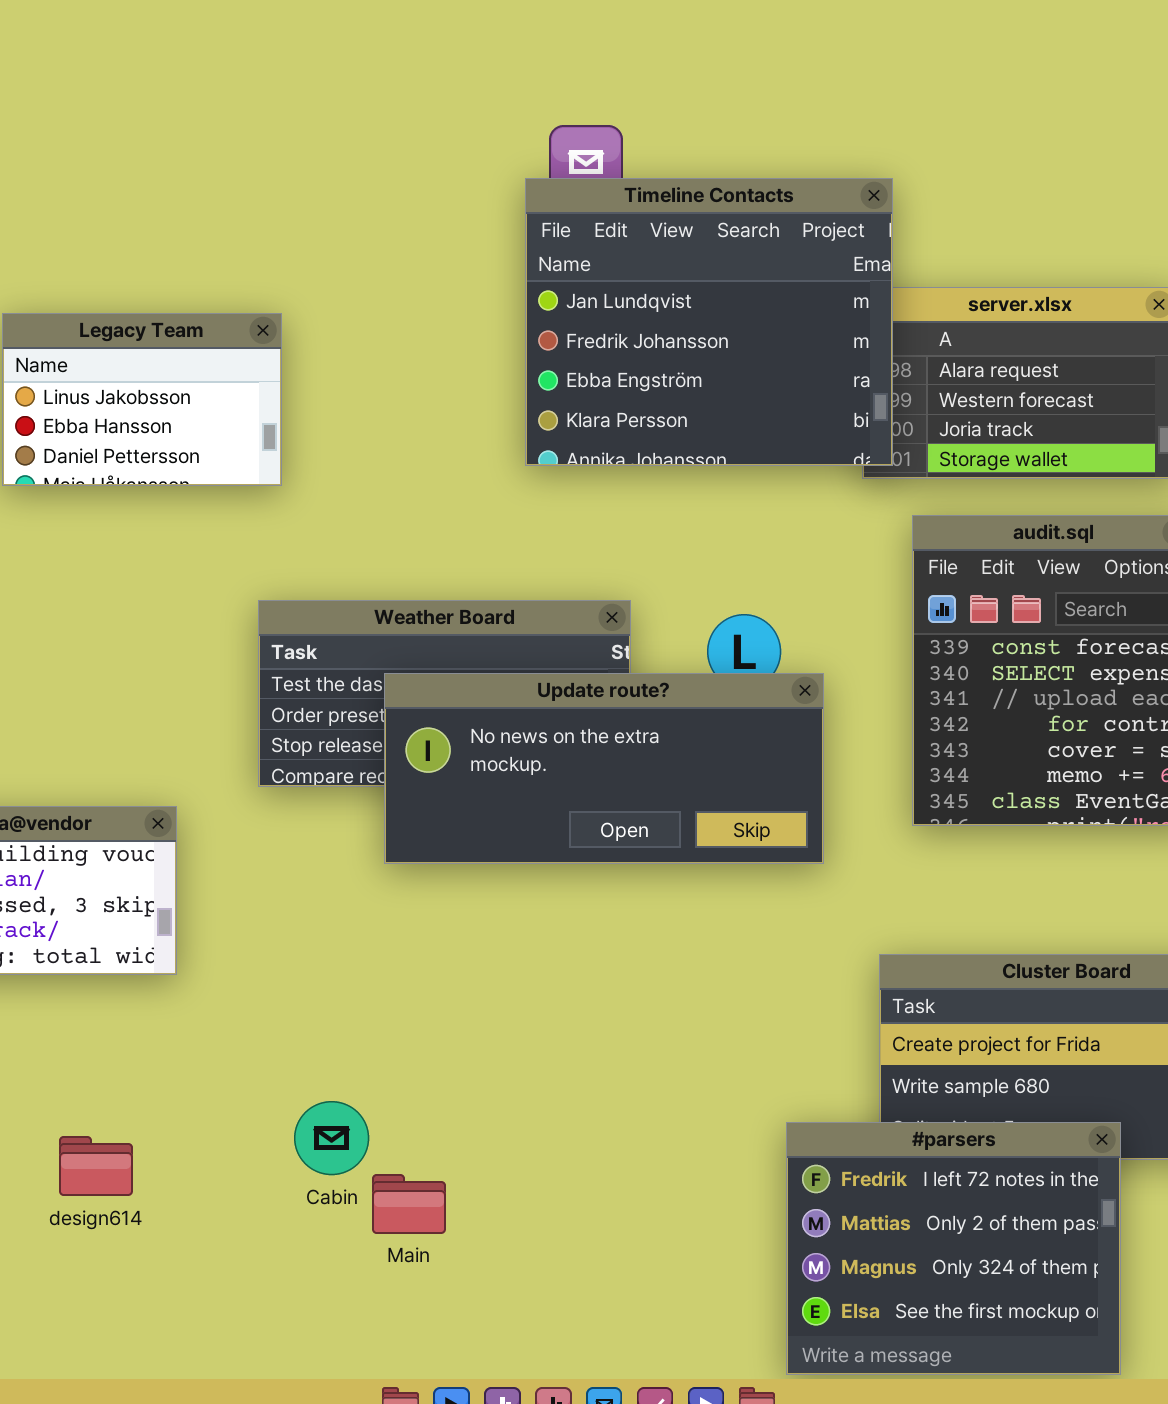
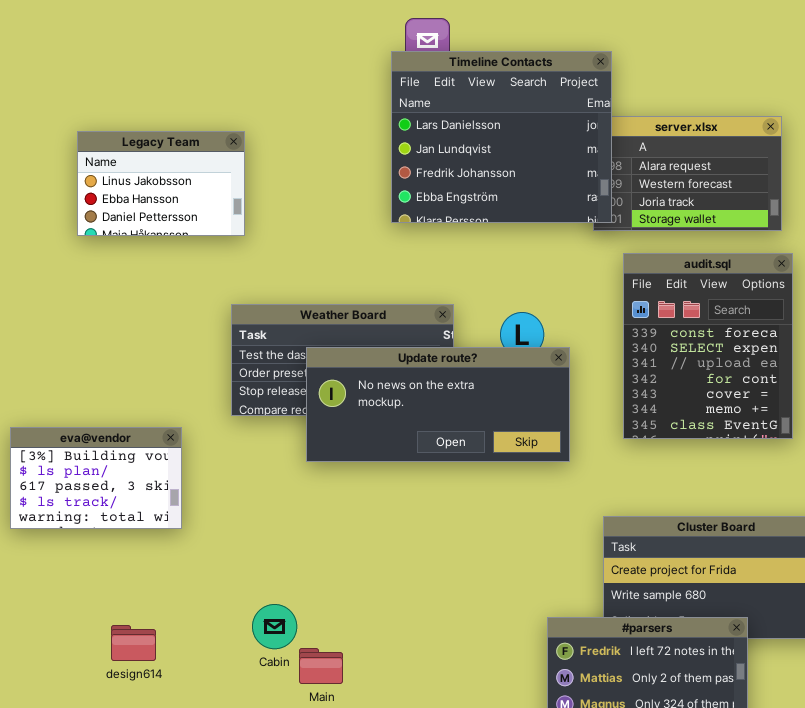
Timeline Contacts: [525,178,893,466] -> [391,51,612,223], scrolled up 1 row

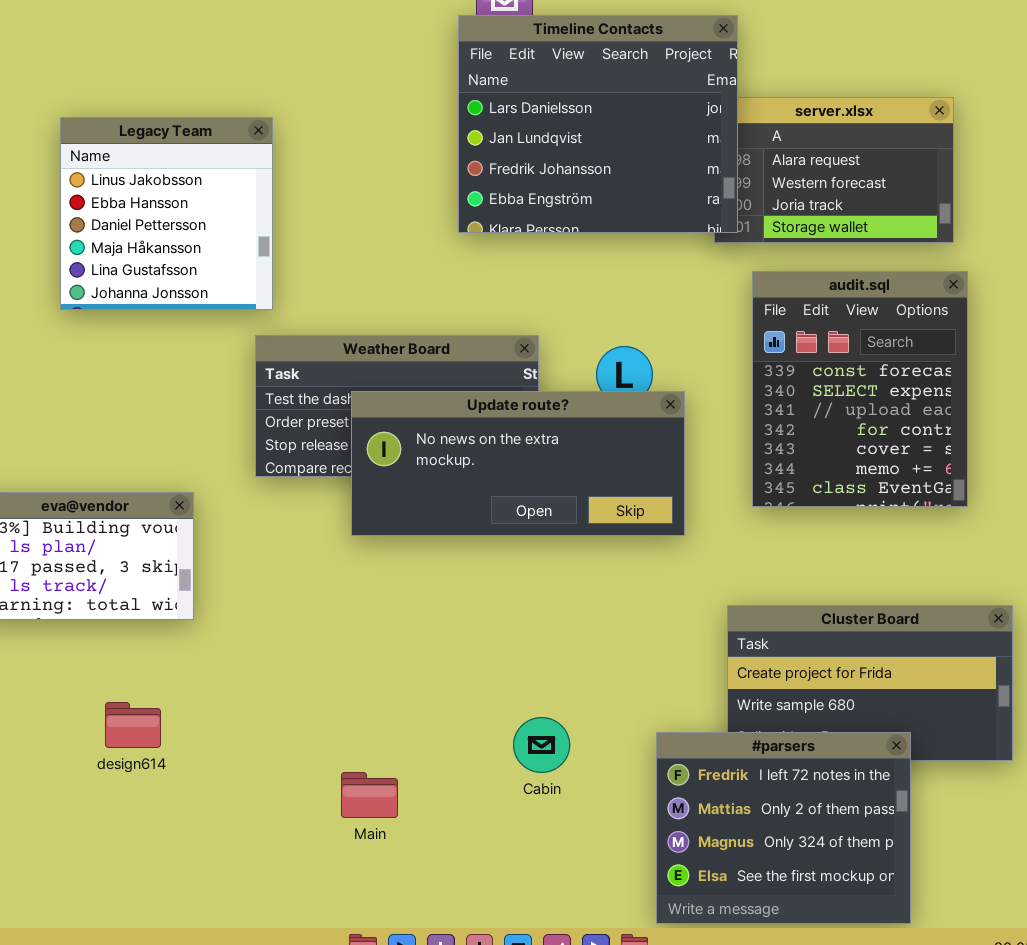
Legacy Team: [77,131,245,236] -> [60,117,273,310], resized
Cabin: [252,604,297,649] -> [513,717,570,773], moved
design614: [111,625,156,661] -> [105,702,161,748], moved

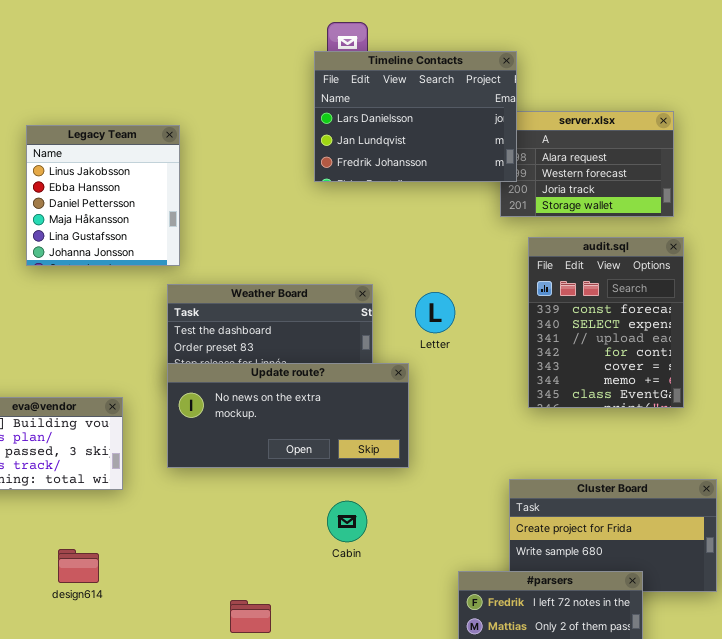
Timeline Contacts: [458,15,738,233] -> [314,51,517,182], resized
Update route?: [351,391,685,536] -> [167,363,409,468], moved
Cabin: [513,717,570,773] -> [327,501,367,542], moved

